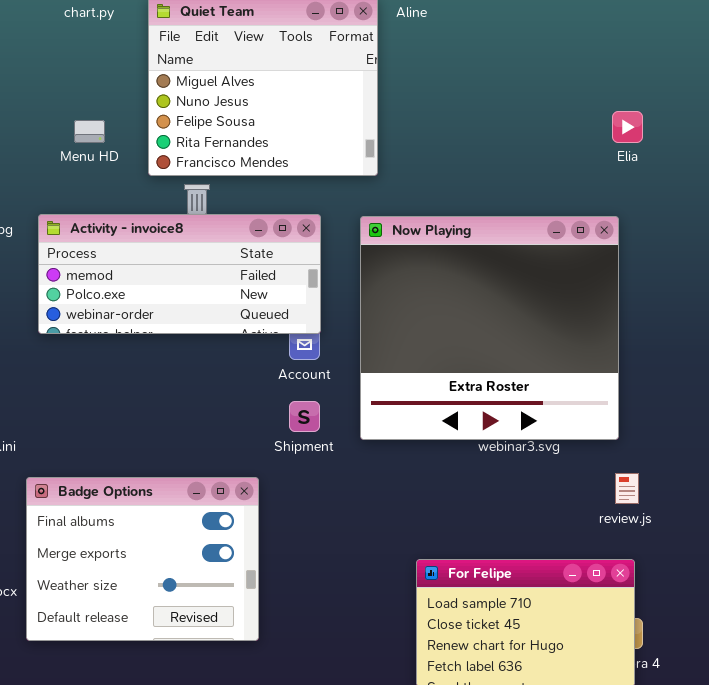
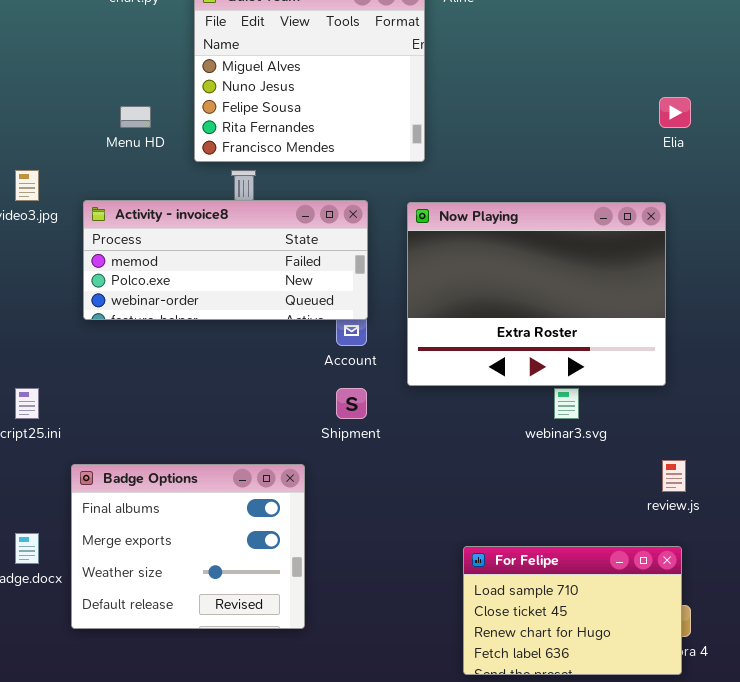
Now Playing: [360,216,619,440] -> [407,202,666,386], resized

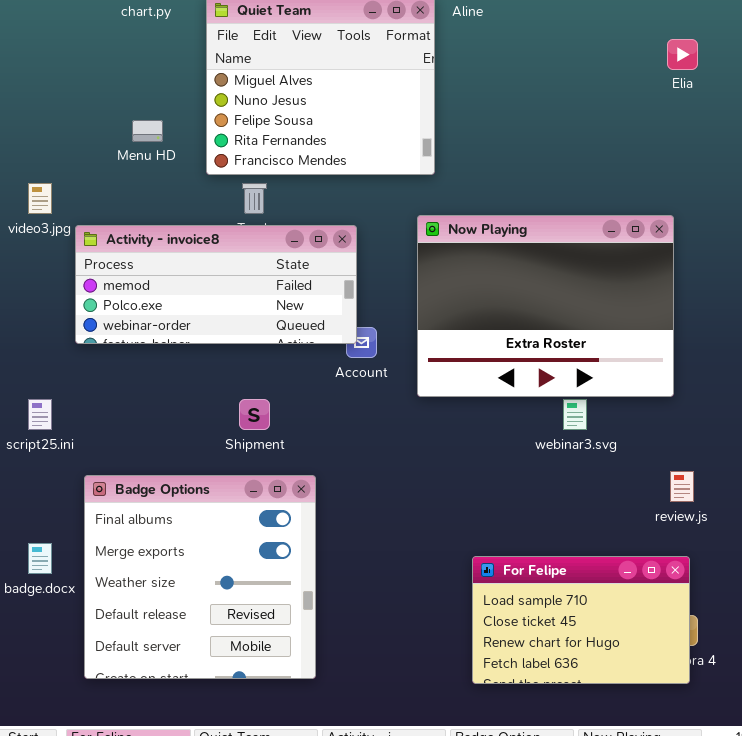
Elia: [659,97,691,128] -> [667,39,698,70], moved
Activity - invoice8: [83,200,368,320] -> [75,225,357,344], moved
Shipment: [336,388,367,419] -> [239,399,270,430], moved
Badge Options: [71,464,305,629] -> [84,475,316,679], resized

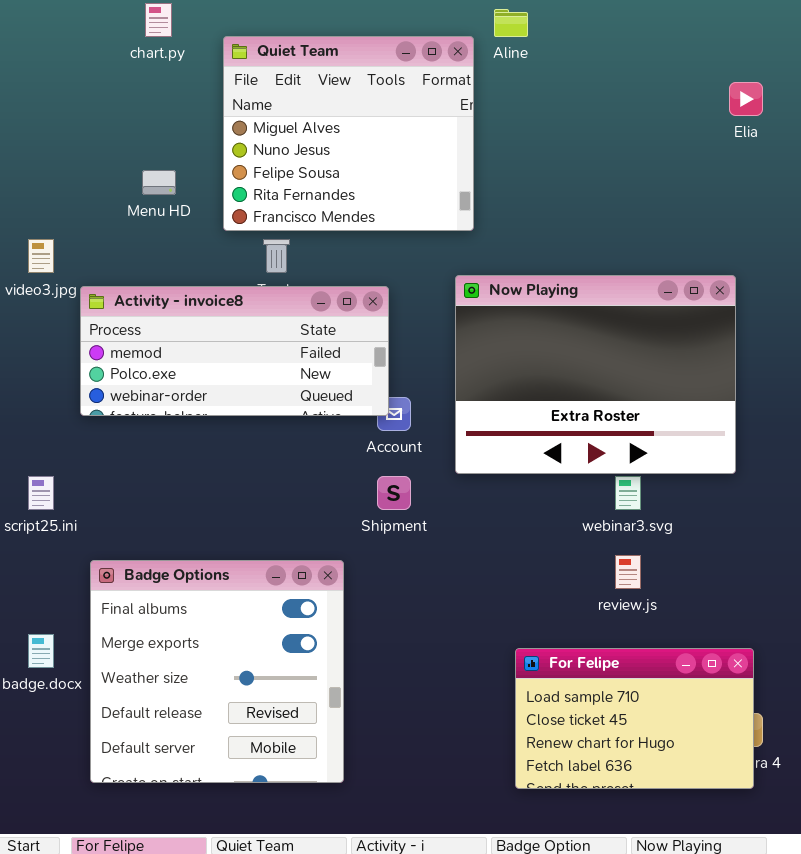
Shipment: [239,399,270,430] -> [377,476,411,510], moved
review.js: [670,471,694,502] -> [615,555,641,589], moved

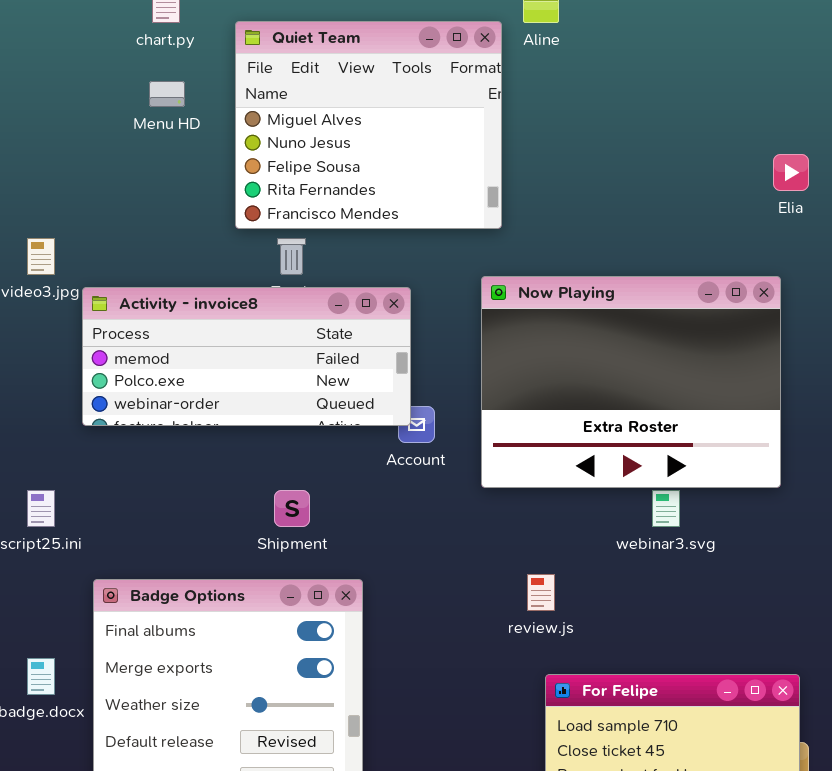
Elia: [729,82,763,116] -> [773,154,809,191], moved
Menu HD: [142,170,176,195] -> [149,81,185,107], moved
Shipment: [377,476,411,510] -> [274,490,310,527], moved
review.js: [615,555,641,589] -> [527,574,555,611], moved

